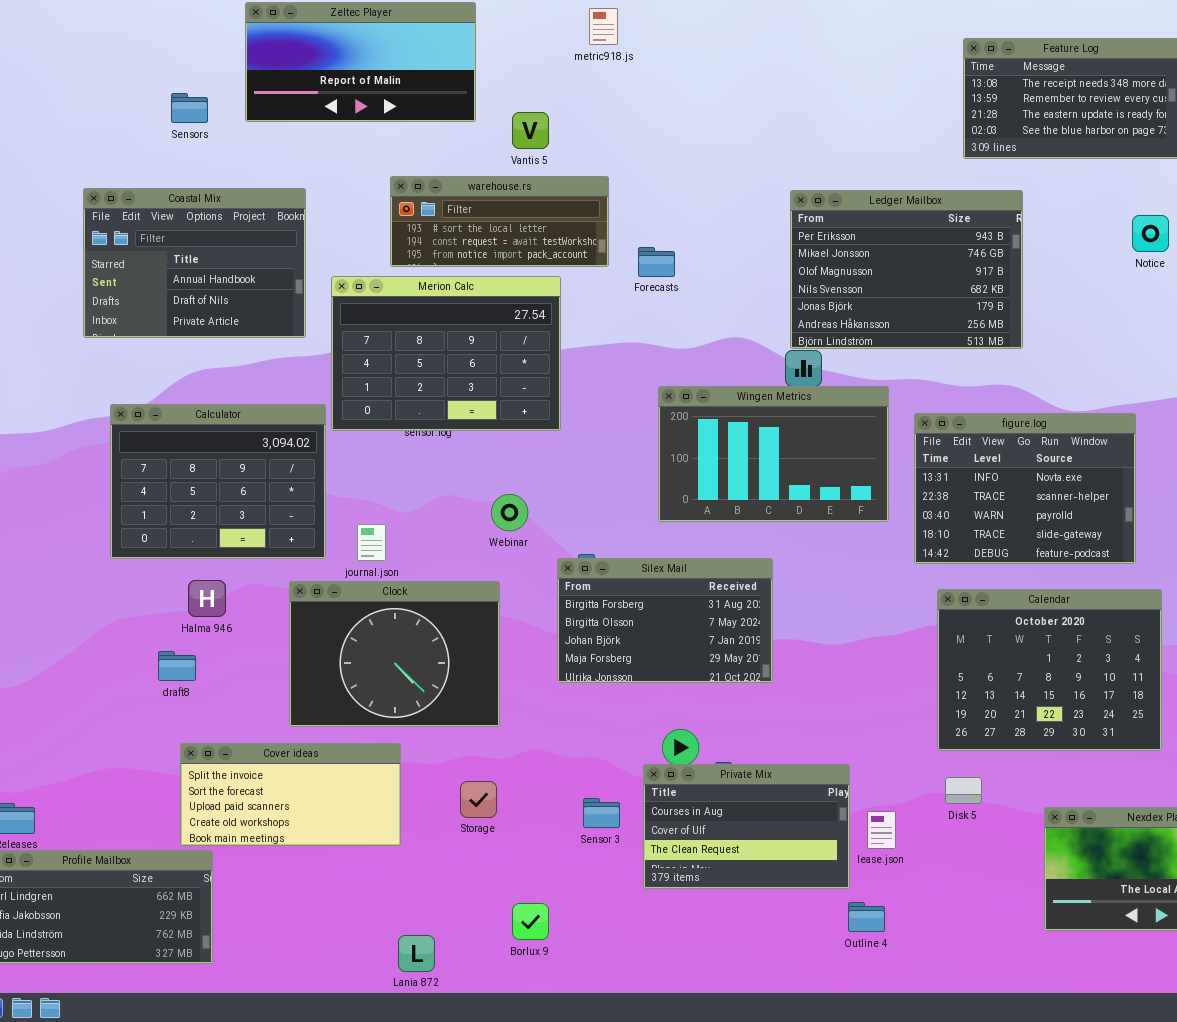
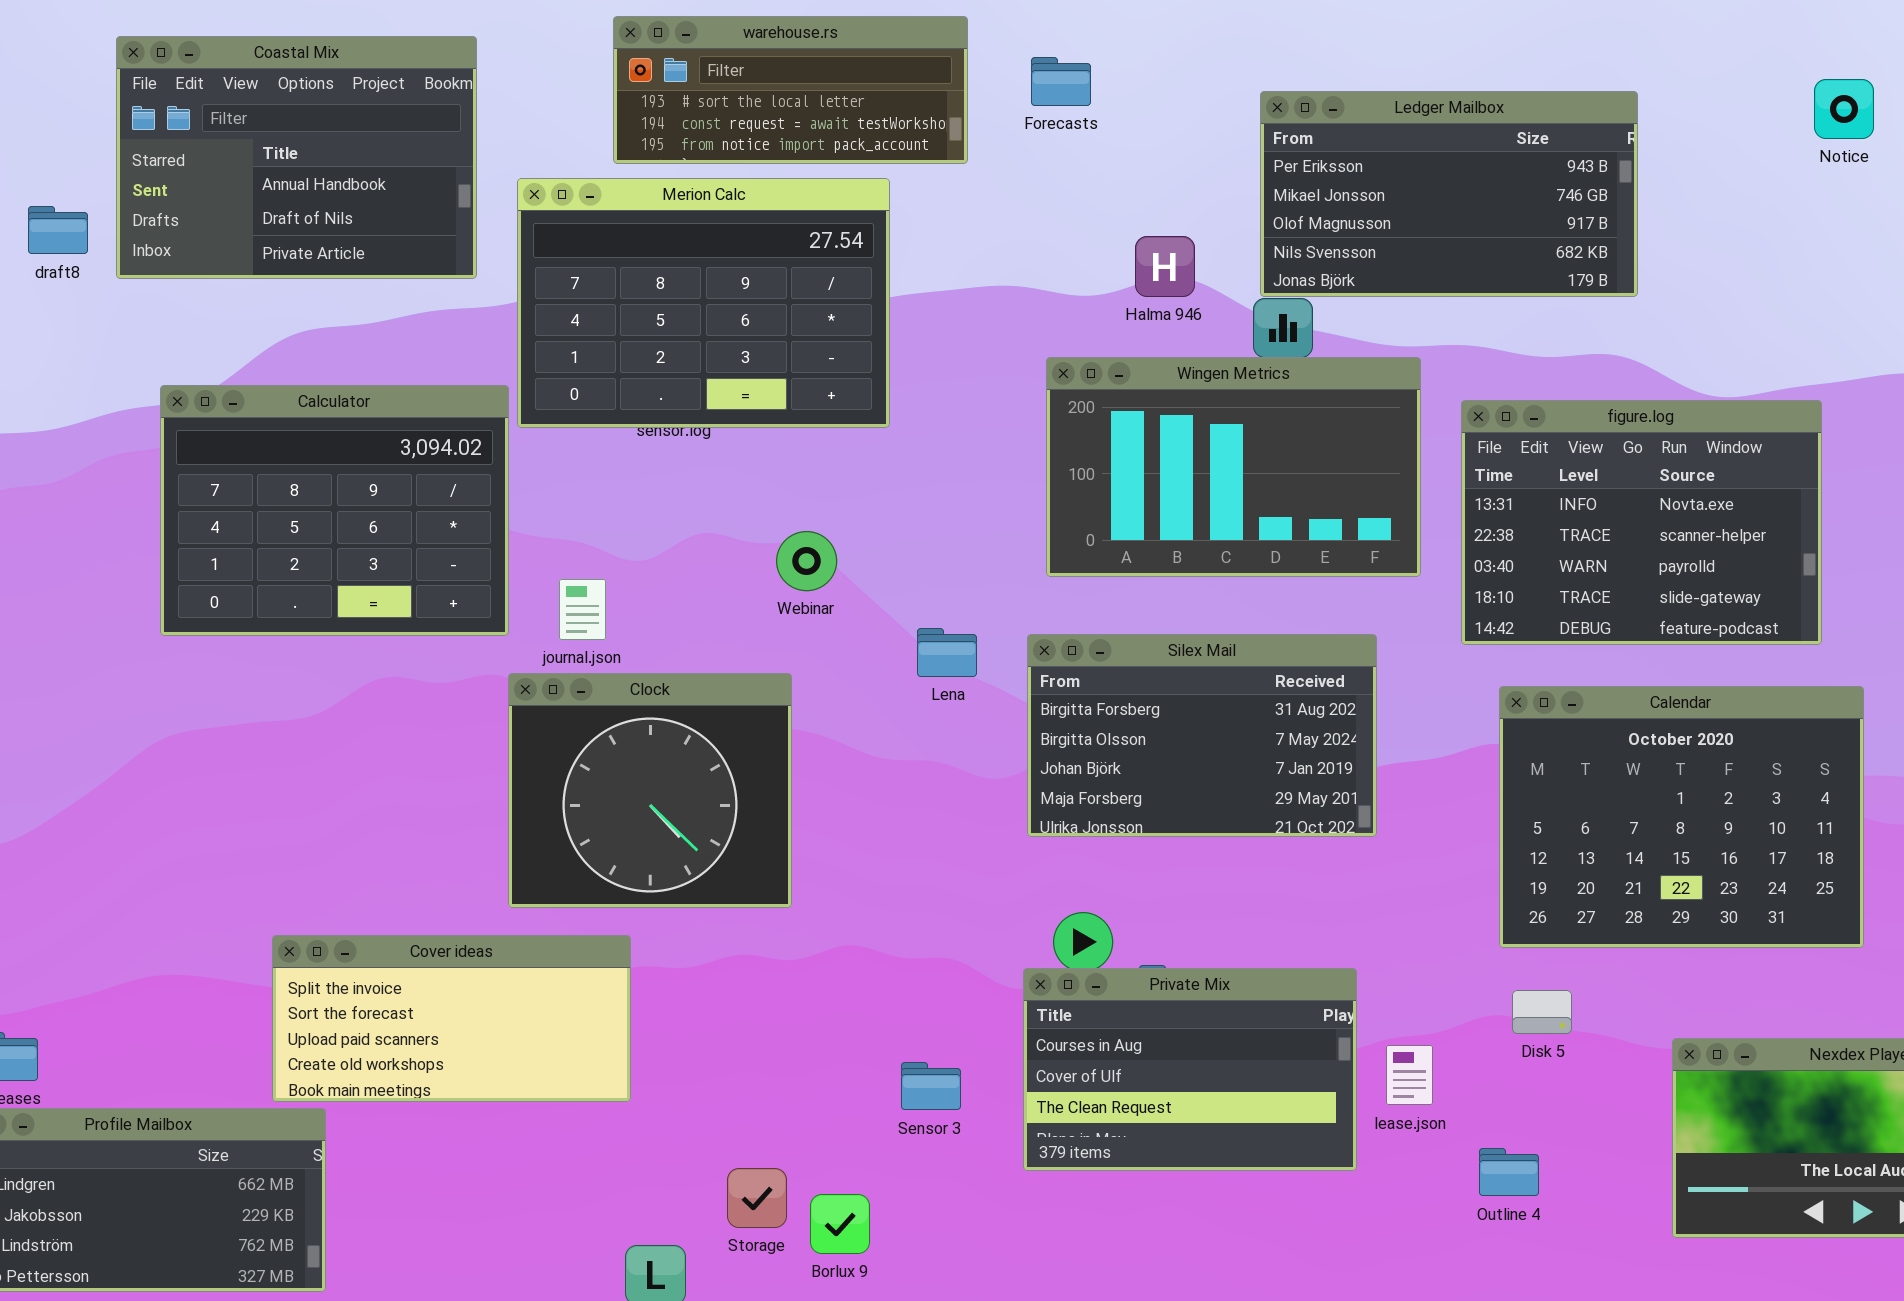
Ledger Mailbox: [790,190,1023,349] -> [1260,91,1638,297], resized
Forecasts: [638,247,675,277] -> [1031,57,1091,106], moved
Silex Mail: [557,558,773,683] -> [1027,634,1377,837], moved
Halma 946: [188,580,226,617] -> [1135,236,1195,297], moved
Clock: [289,581,500,727] -> [508,673,792,908], resized
draft8: [158,651,196,681] -> [28,206,88,254], moved
Storage: [460,781,497,818] -> [727,1168,787,1228], moved
Sensor 3: [583,798,620,828] -> [901,1062,961,1110], moved
Outline 4: [848,902,885,932] -> [1479,1148,1539,1196], moved

